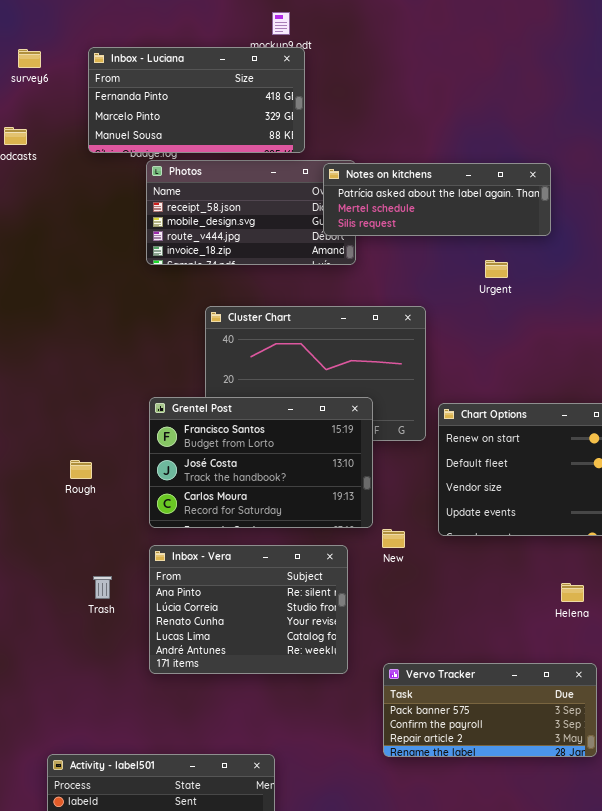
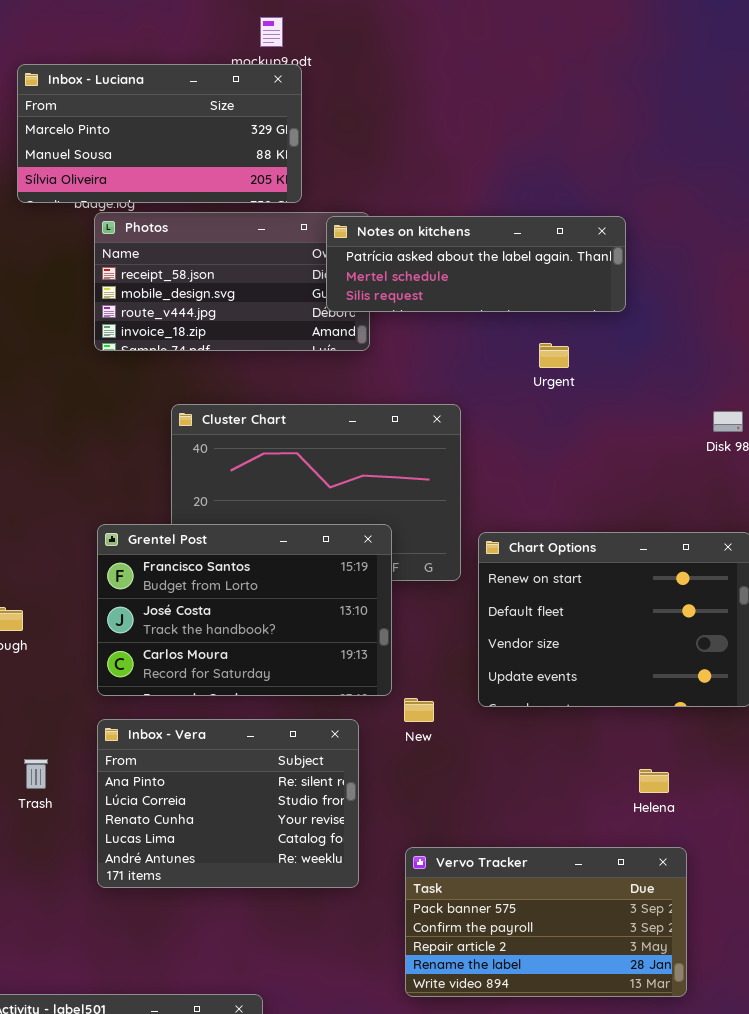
Inbox - Luciana: [88,47,305,153] -> [17,64,302,203], scrolled down 1 row
Vervo Tracker: [383,663,597,757] -> [405,847,687,997], resized

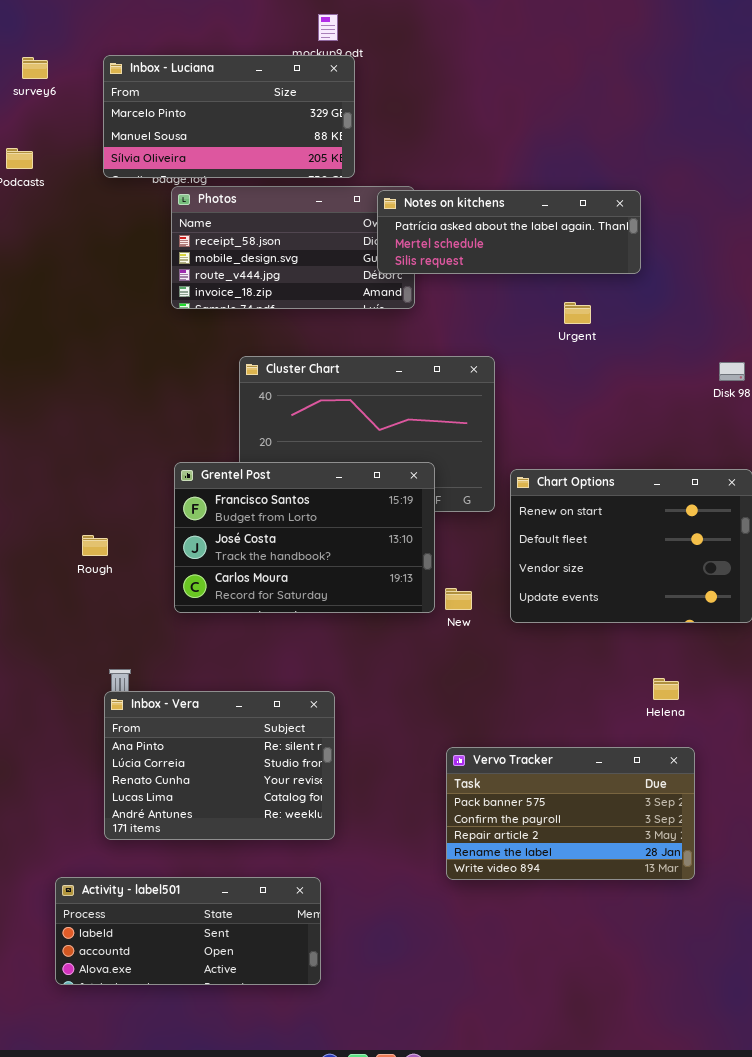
New: [404,698,434,722] -> [445,588,472,610], moved
Inbox - Vera: [97,719,359,888] -> [104,691,335,840], moved

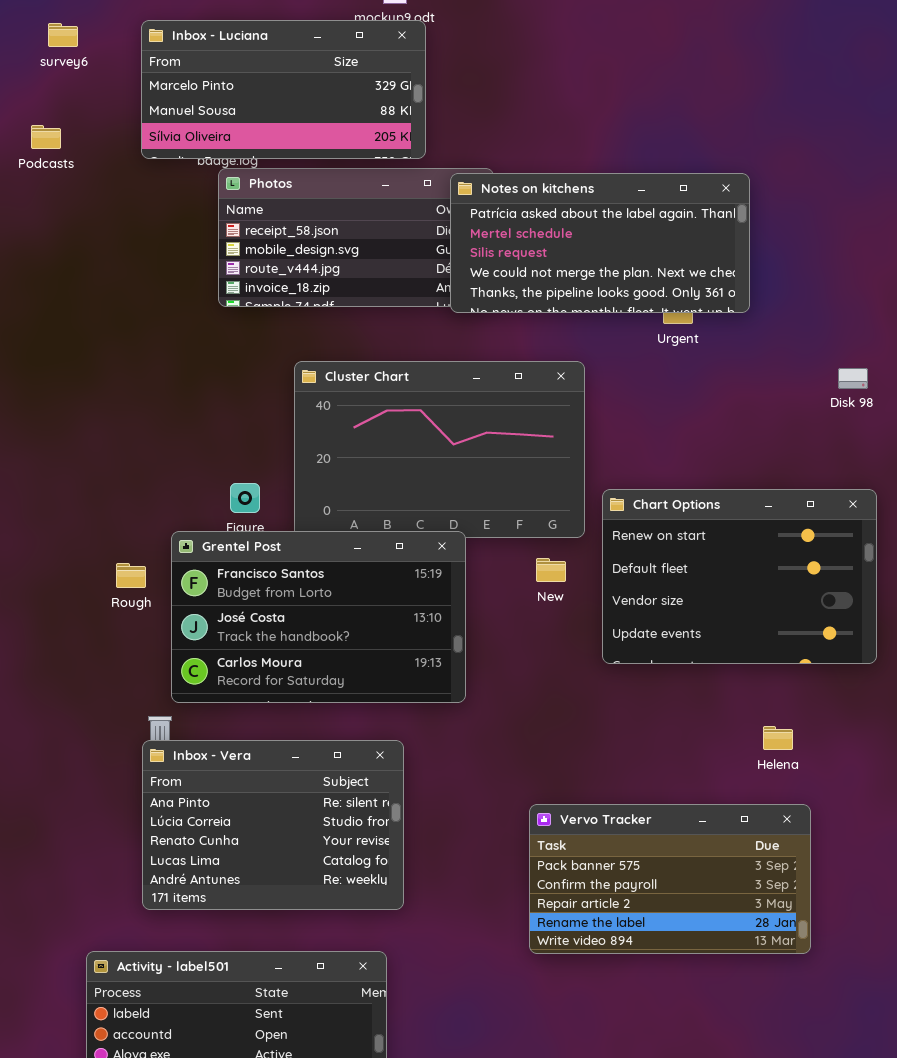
Notes on kitchens: [377,190,641,274] -> [450,173,750,313], resized
Grentel Post: [174,462,435,613] -> [171,531,466,703], moved
New: [445,588,472,610] -> [536,558,566,582], moved

